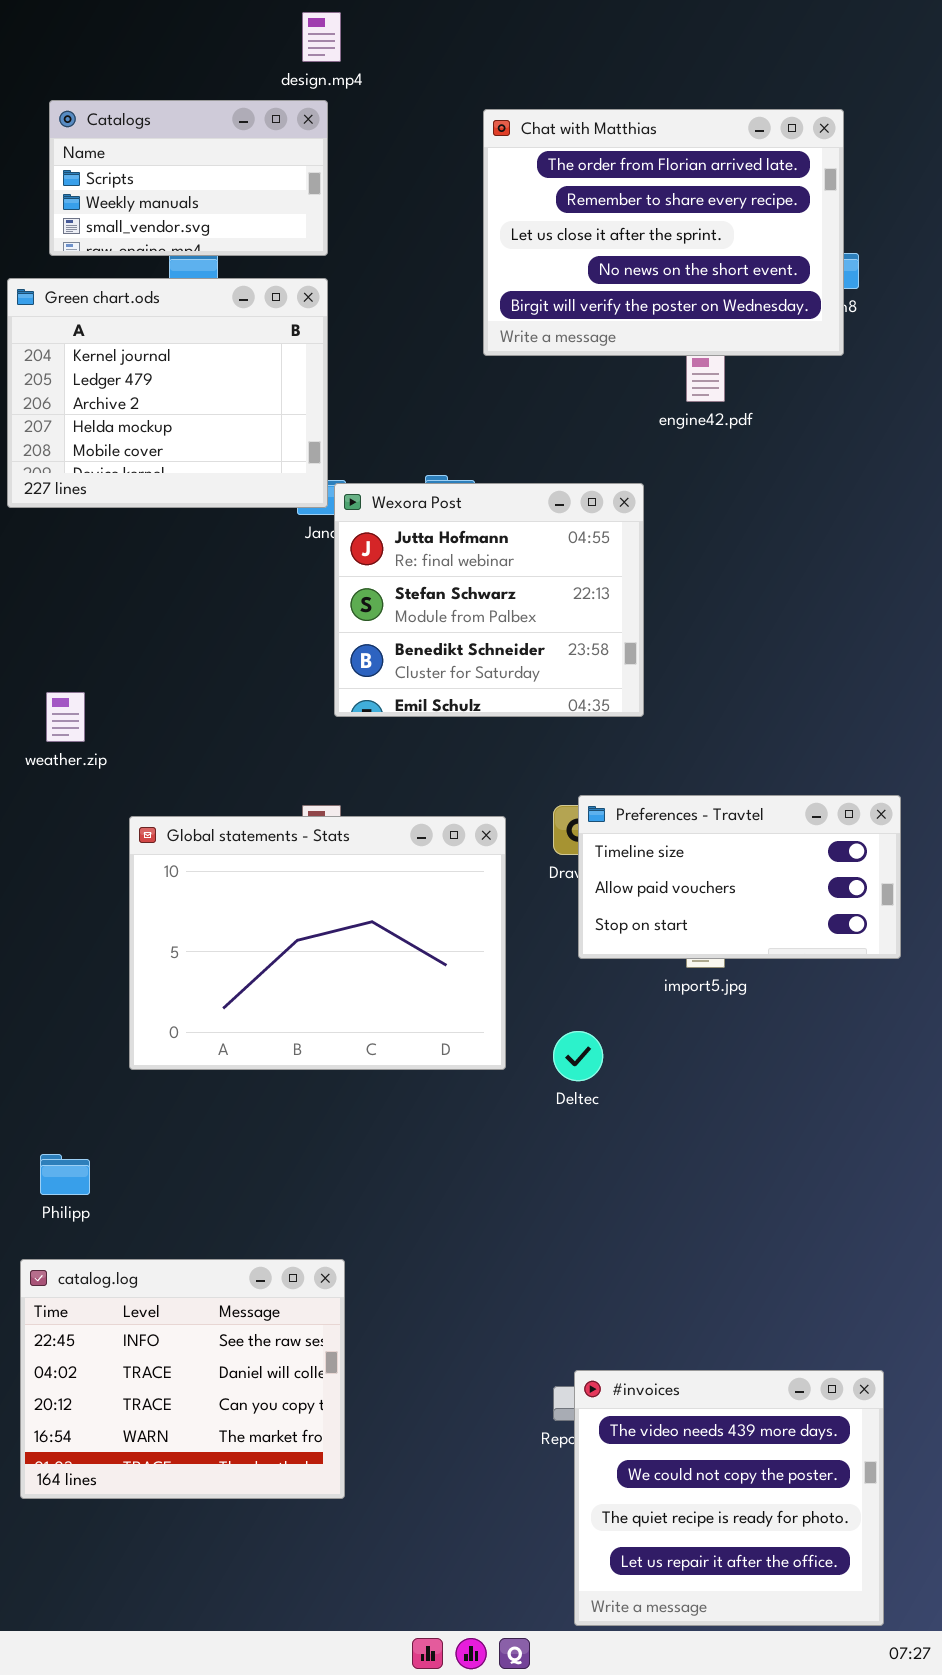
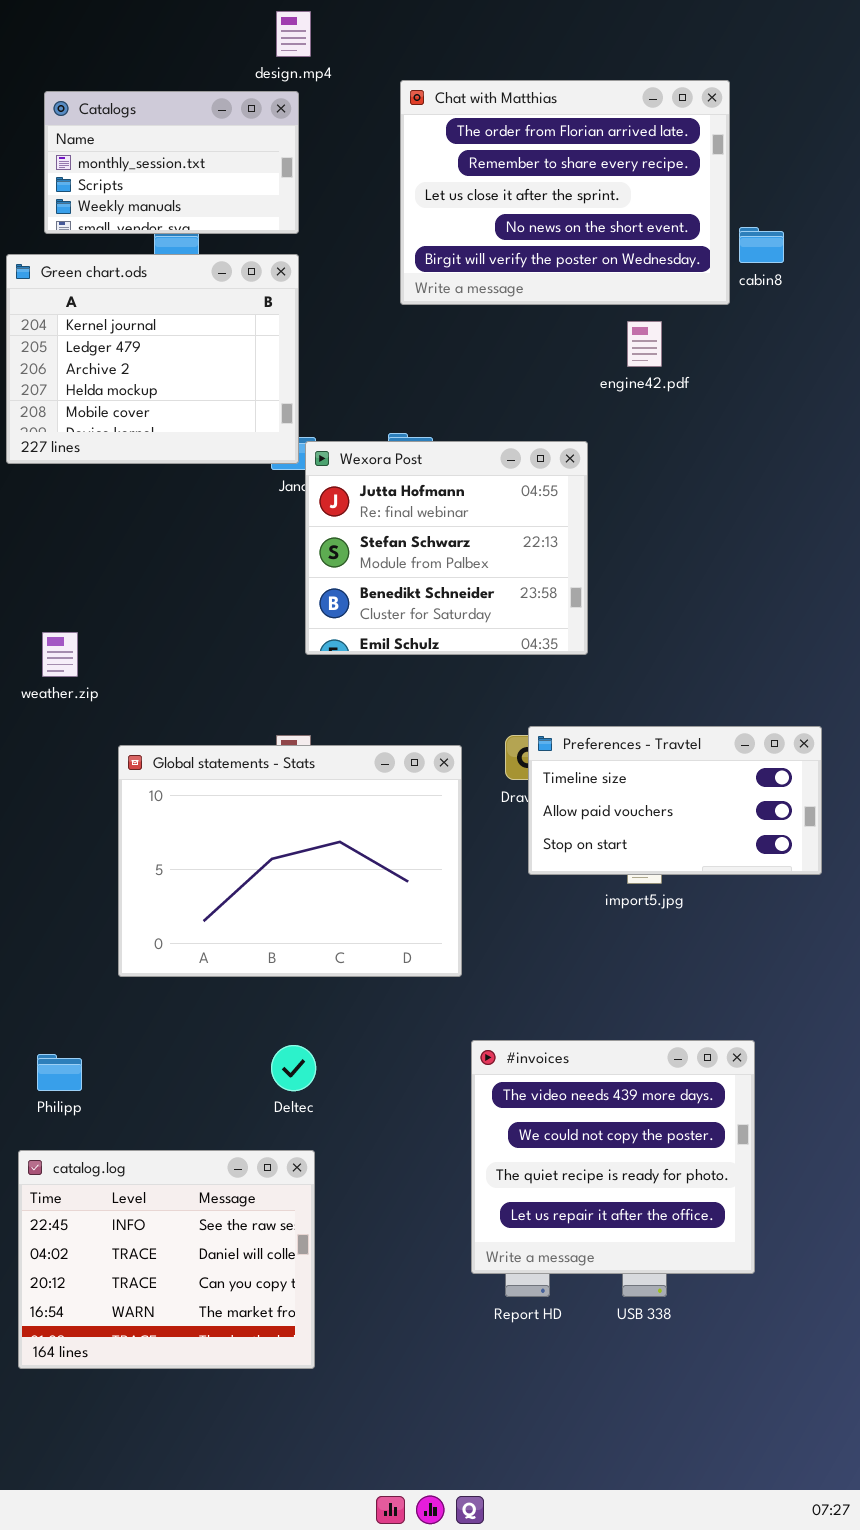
Catalogs: [49,100,328,256] -> [44,91,299,234], scrolled up 1 row
Chat with Matthias: [483,109,844,356] -> [400,80,730,305], moved
Deltec: [553,1031,603,1081] -> [271,1045,316,1091], moved
#invoices: [574,1370,884,1626] -> [471,1040,755,1274], moved

